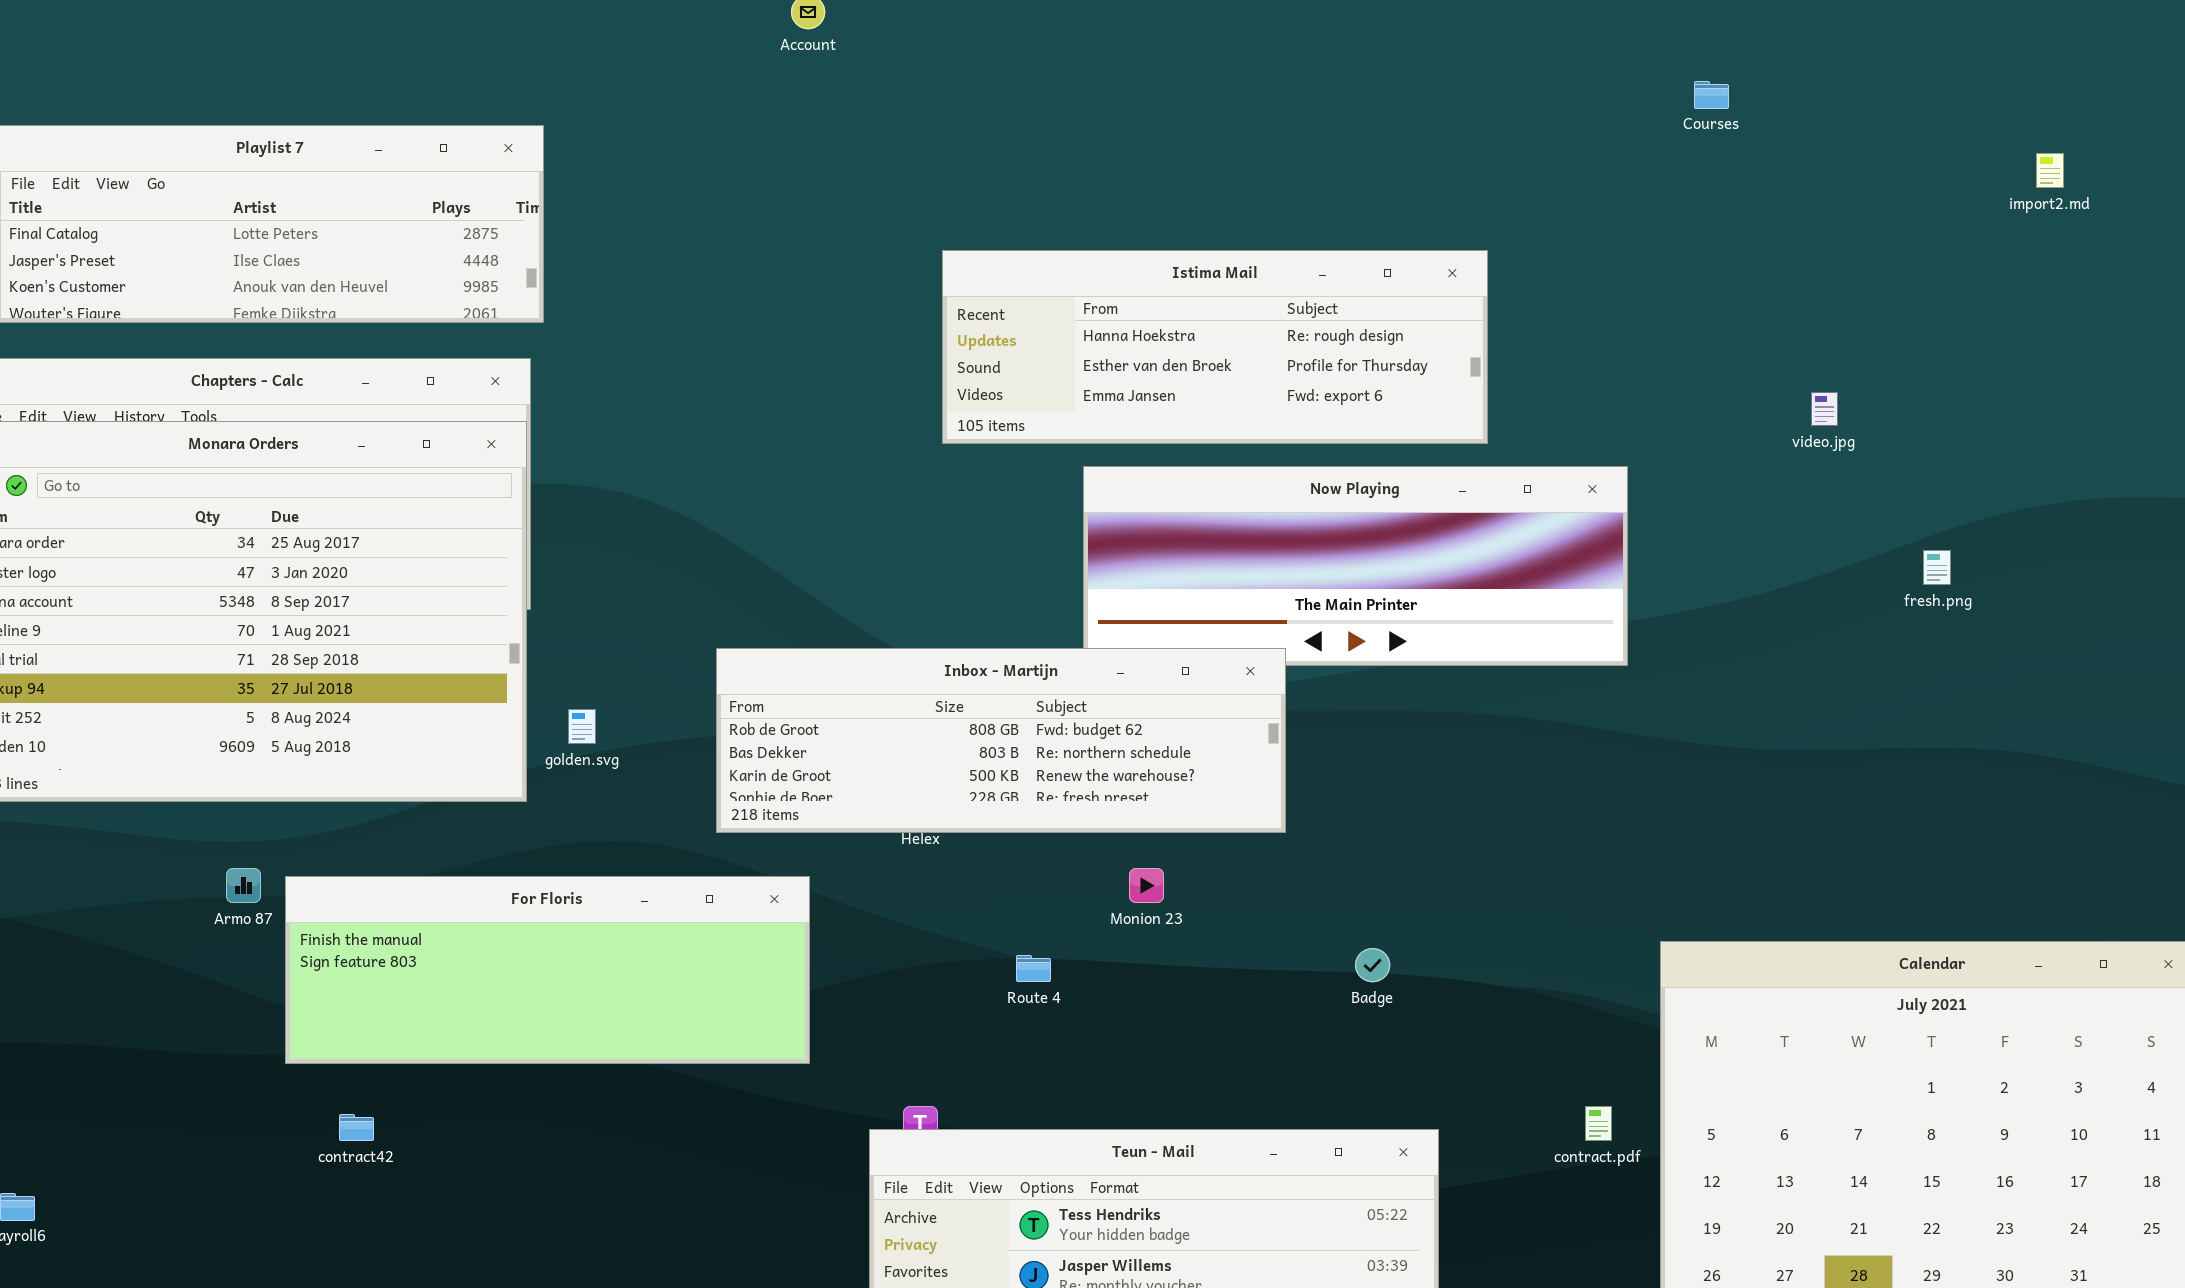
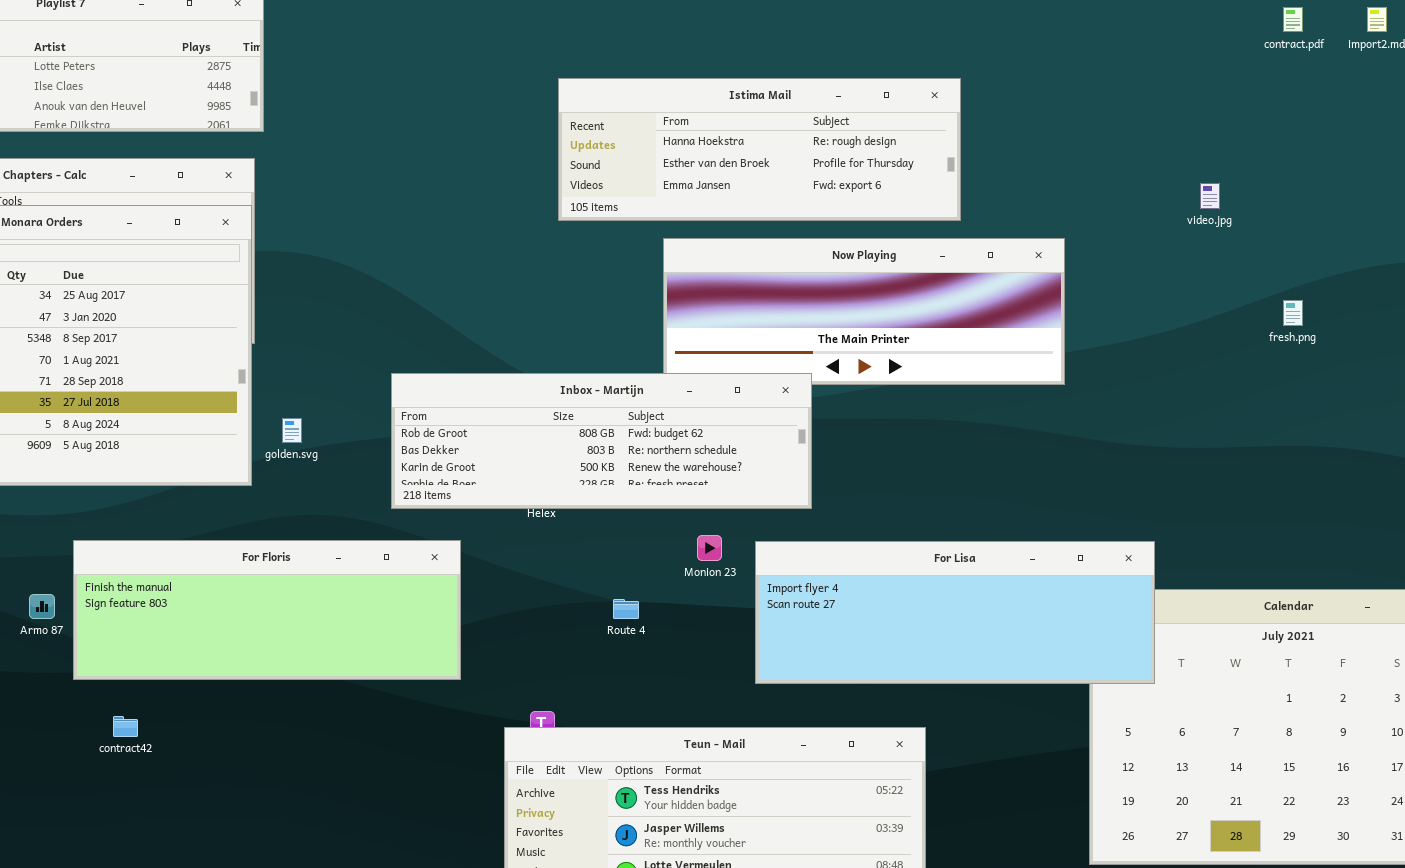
Armo 87: [226,868,261,903] -> [29,594,55,619], moved
For Lisa: none -> [755,541,1155,684], opened
contract.pdf: [1585,1106,1612,1141] -> [1283,7,1303,32], moved

